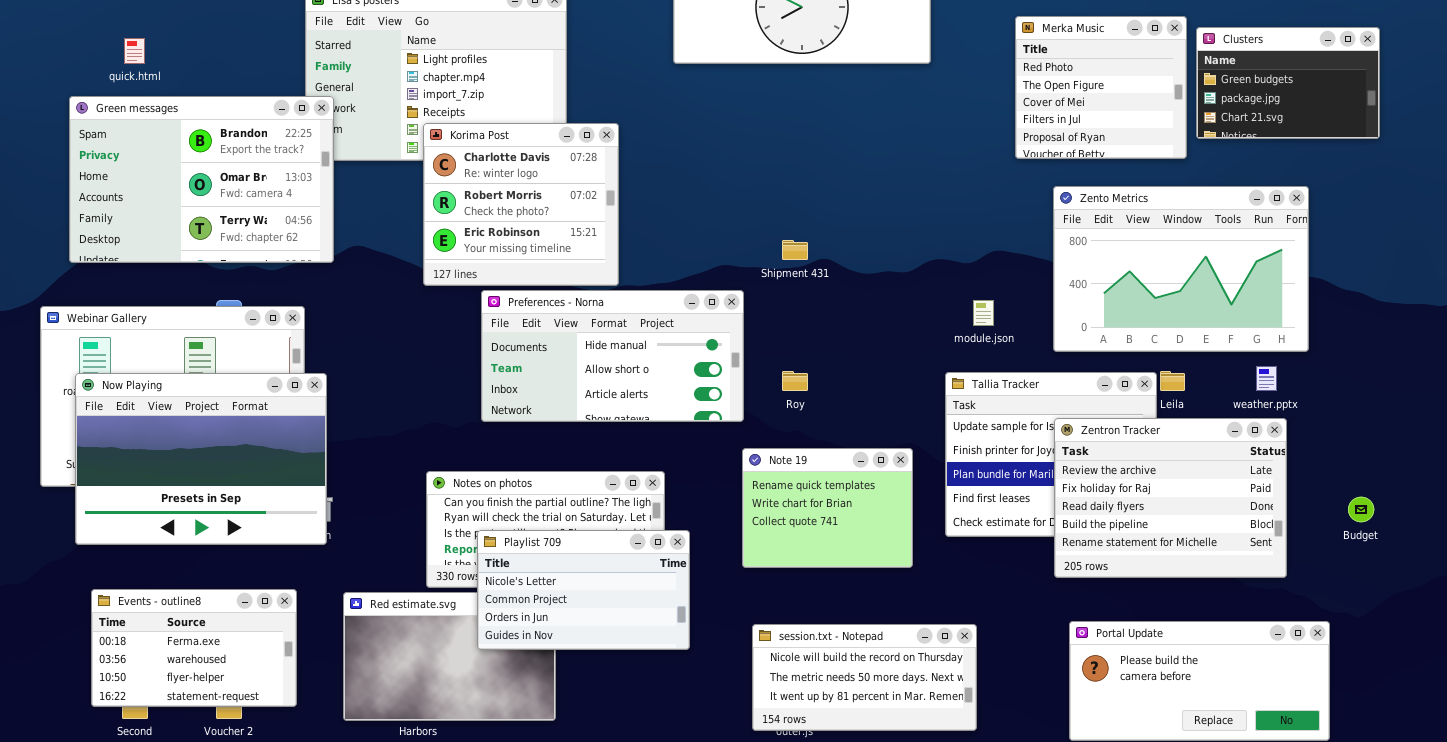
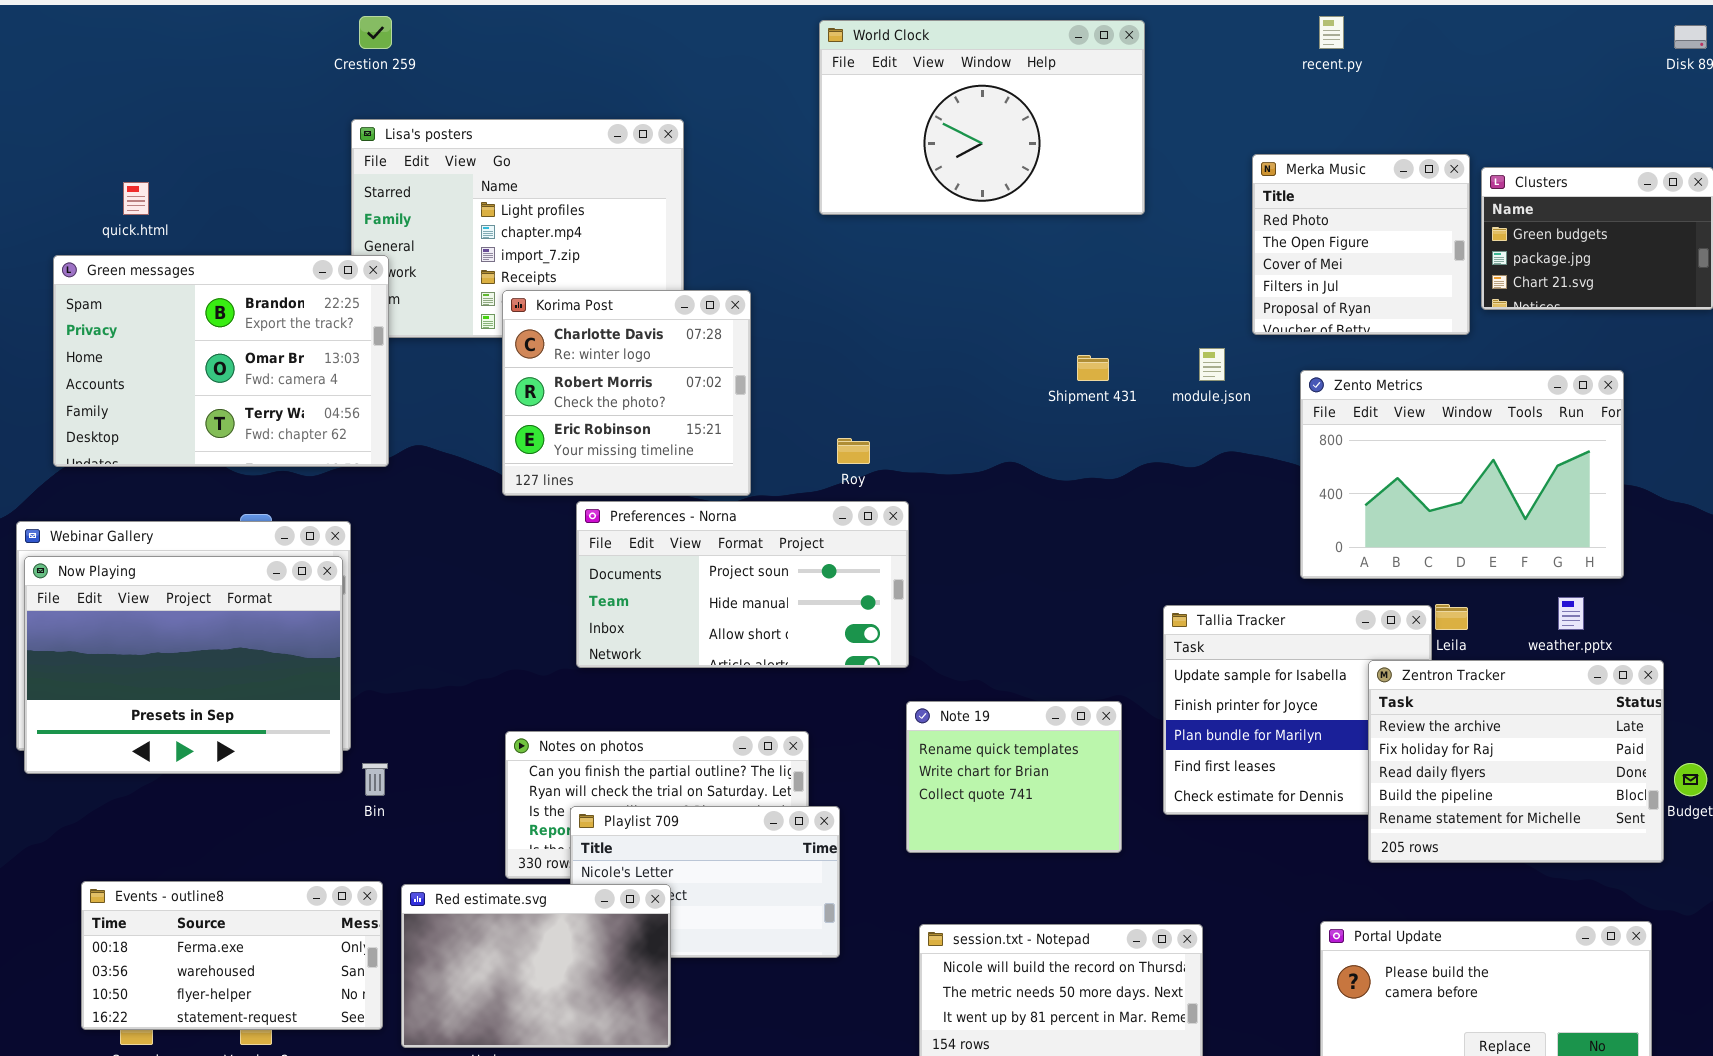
Shipment 431: [782,240,808,260] -> [1077,355,1109,381], moved
Preferences - Norna: [481,290,744,422] -> [576,501,909,668], scrolled up 1 row
module.json: [973,300,994,326] -> [1199,348,1225,381], moved
Roy: [782,371,808,391] -> [837,438,870,464], moved
Now Playing: [75,373,327,545] -> [24,556,343,774], moved
Zentron Tracker: [1054,418,1287,578] -> [1368,660,1664,863], moved
Events - outline8: [91,589,297,707] -> [81,881,383,1030], resized
Red estimate.svg: [343,592,556,721] -> [401,884,671,1048], raised

